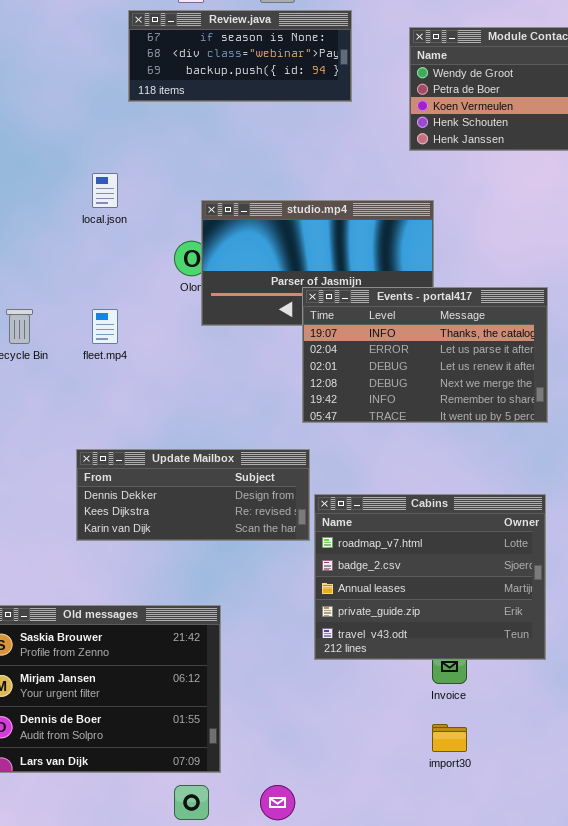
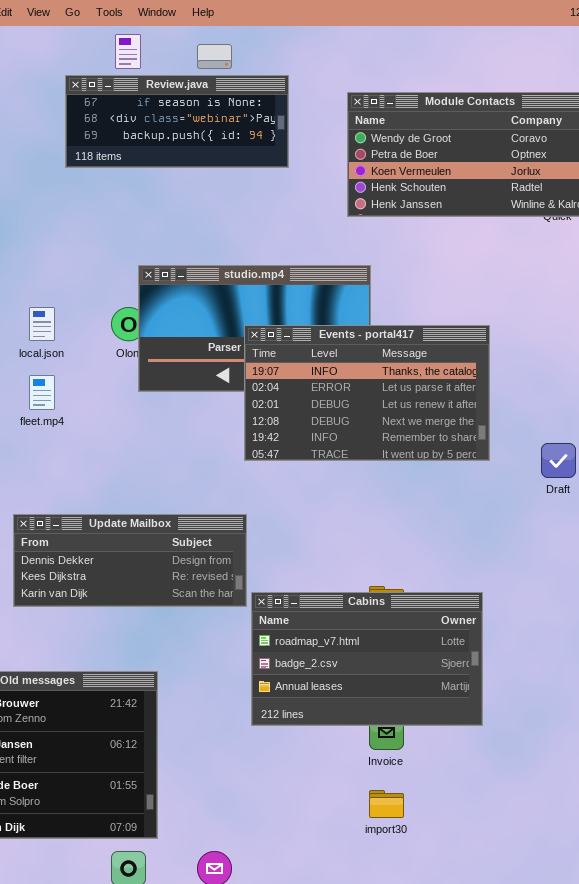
local.json: [92,173,118,208] -> [29,307,55,341], moved
Events - portal417: [302,287,548,423] -> [244,325,490,461], moved
Cabins: [314,494,546,660] -> [251,592,483,726], resized

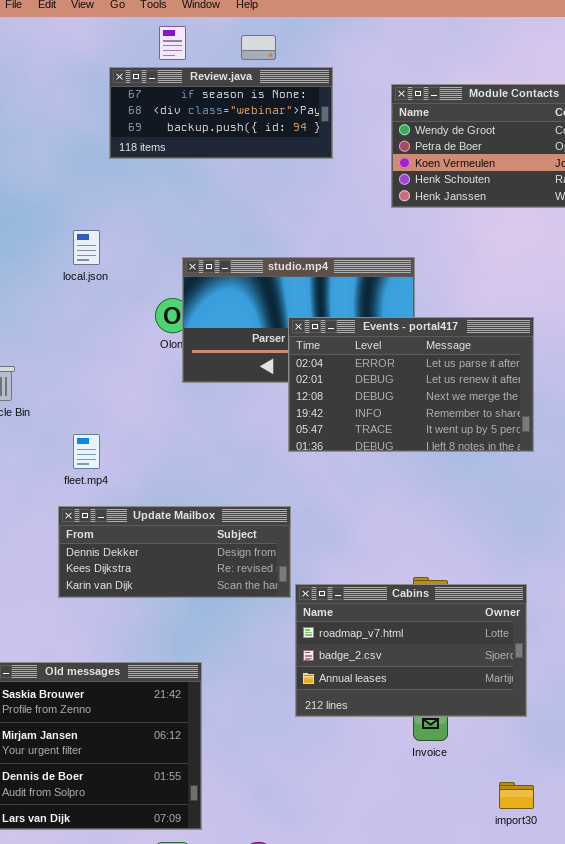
local.json: [29,307,55,341] -> [73,230,100,265], moved
Events - portal417: [244,325,490,461] -> [288,317,534,452], scrolled down 1 row
fleet.mp4: [29,375,55,410] -> [73,434,100,469], moved
import30: [369,790,404,818] -> [499,782,534,809], moved

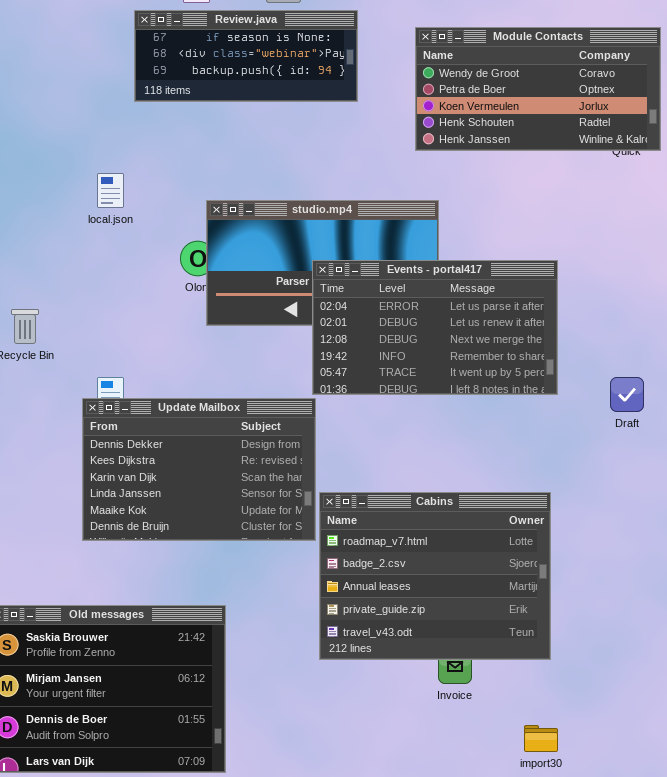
Update Mailbox: [58,506,291,598] -> [82,398,316,541], resized
Cabins: [295,584,527,717] -> [319,492,551,660], resized

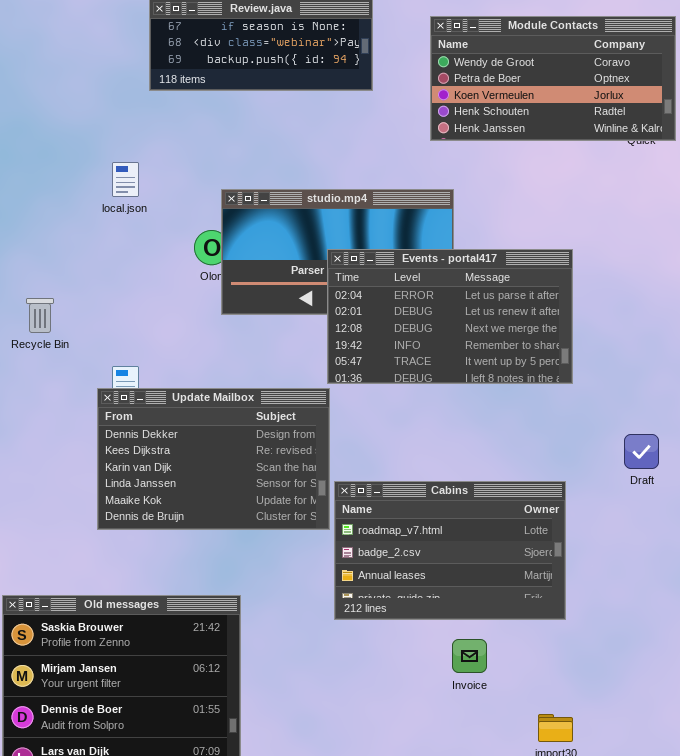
Draft: [610,377,644,412] -> [624,434,659,469], moved
Cabins: [319,492,551,660] -> [334,481,566,620], resized

